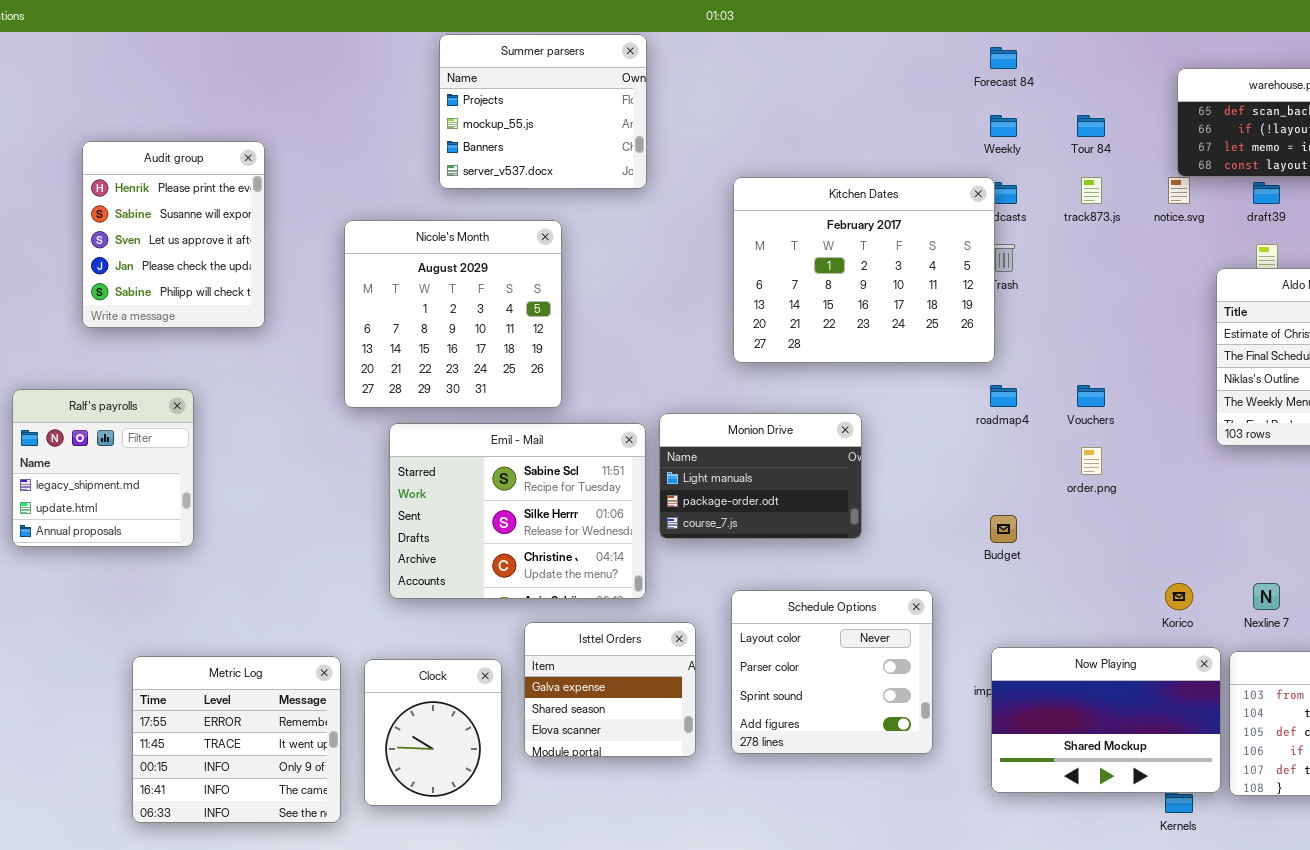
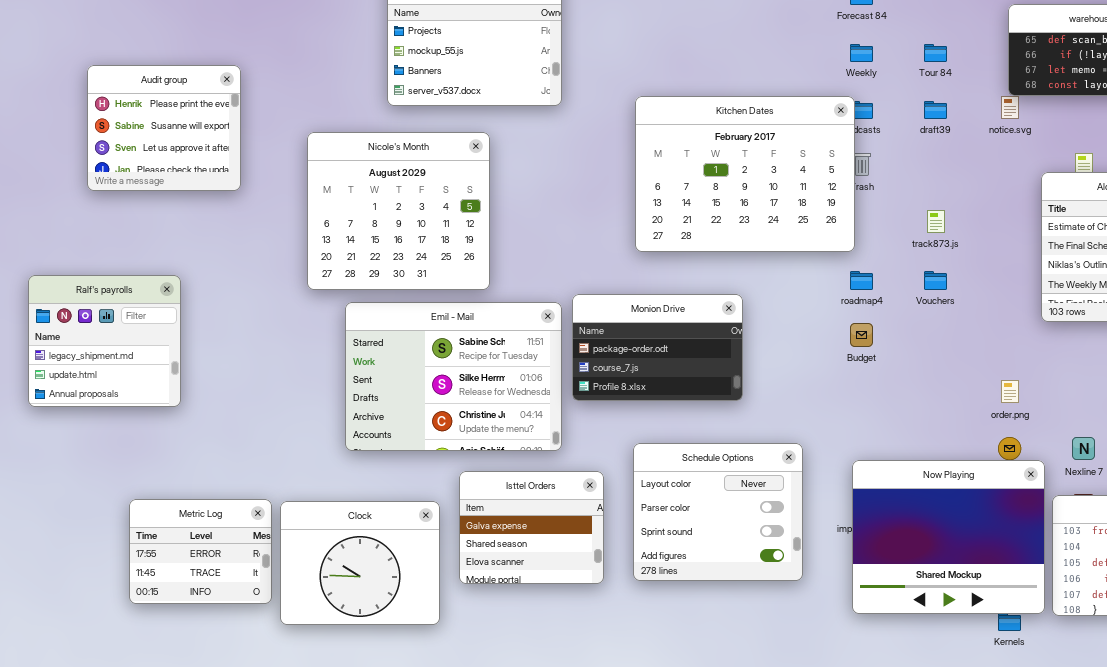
Audit group: [82,141,265,328] -> [87,65,241,191], resized
track873.js: [1081,177,1102,204] -> [927,210,945,233], moved
draft39: [1253,182,1280,204] -> [924,101,947,119], moved
Monion Drive: [659,413,862,539] -> [572,294,743,401], scrolled down 1 row
order.png: [1081,447,1102,475] -> [1001,380,1019,403], moved
Budget: [990,515,1017,543] -> [850,323,873,347], moved
Now Playing: [991,647,1221,793] -> [852,460,1045,614], resized
Metric Log: [132,656,341,823] -> [129,499,272,604], resized
Clock: [364,659,502,806] -> [280,501,440,625], resized

